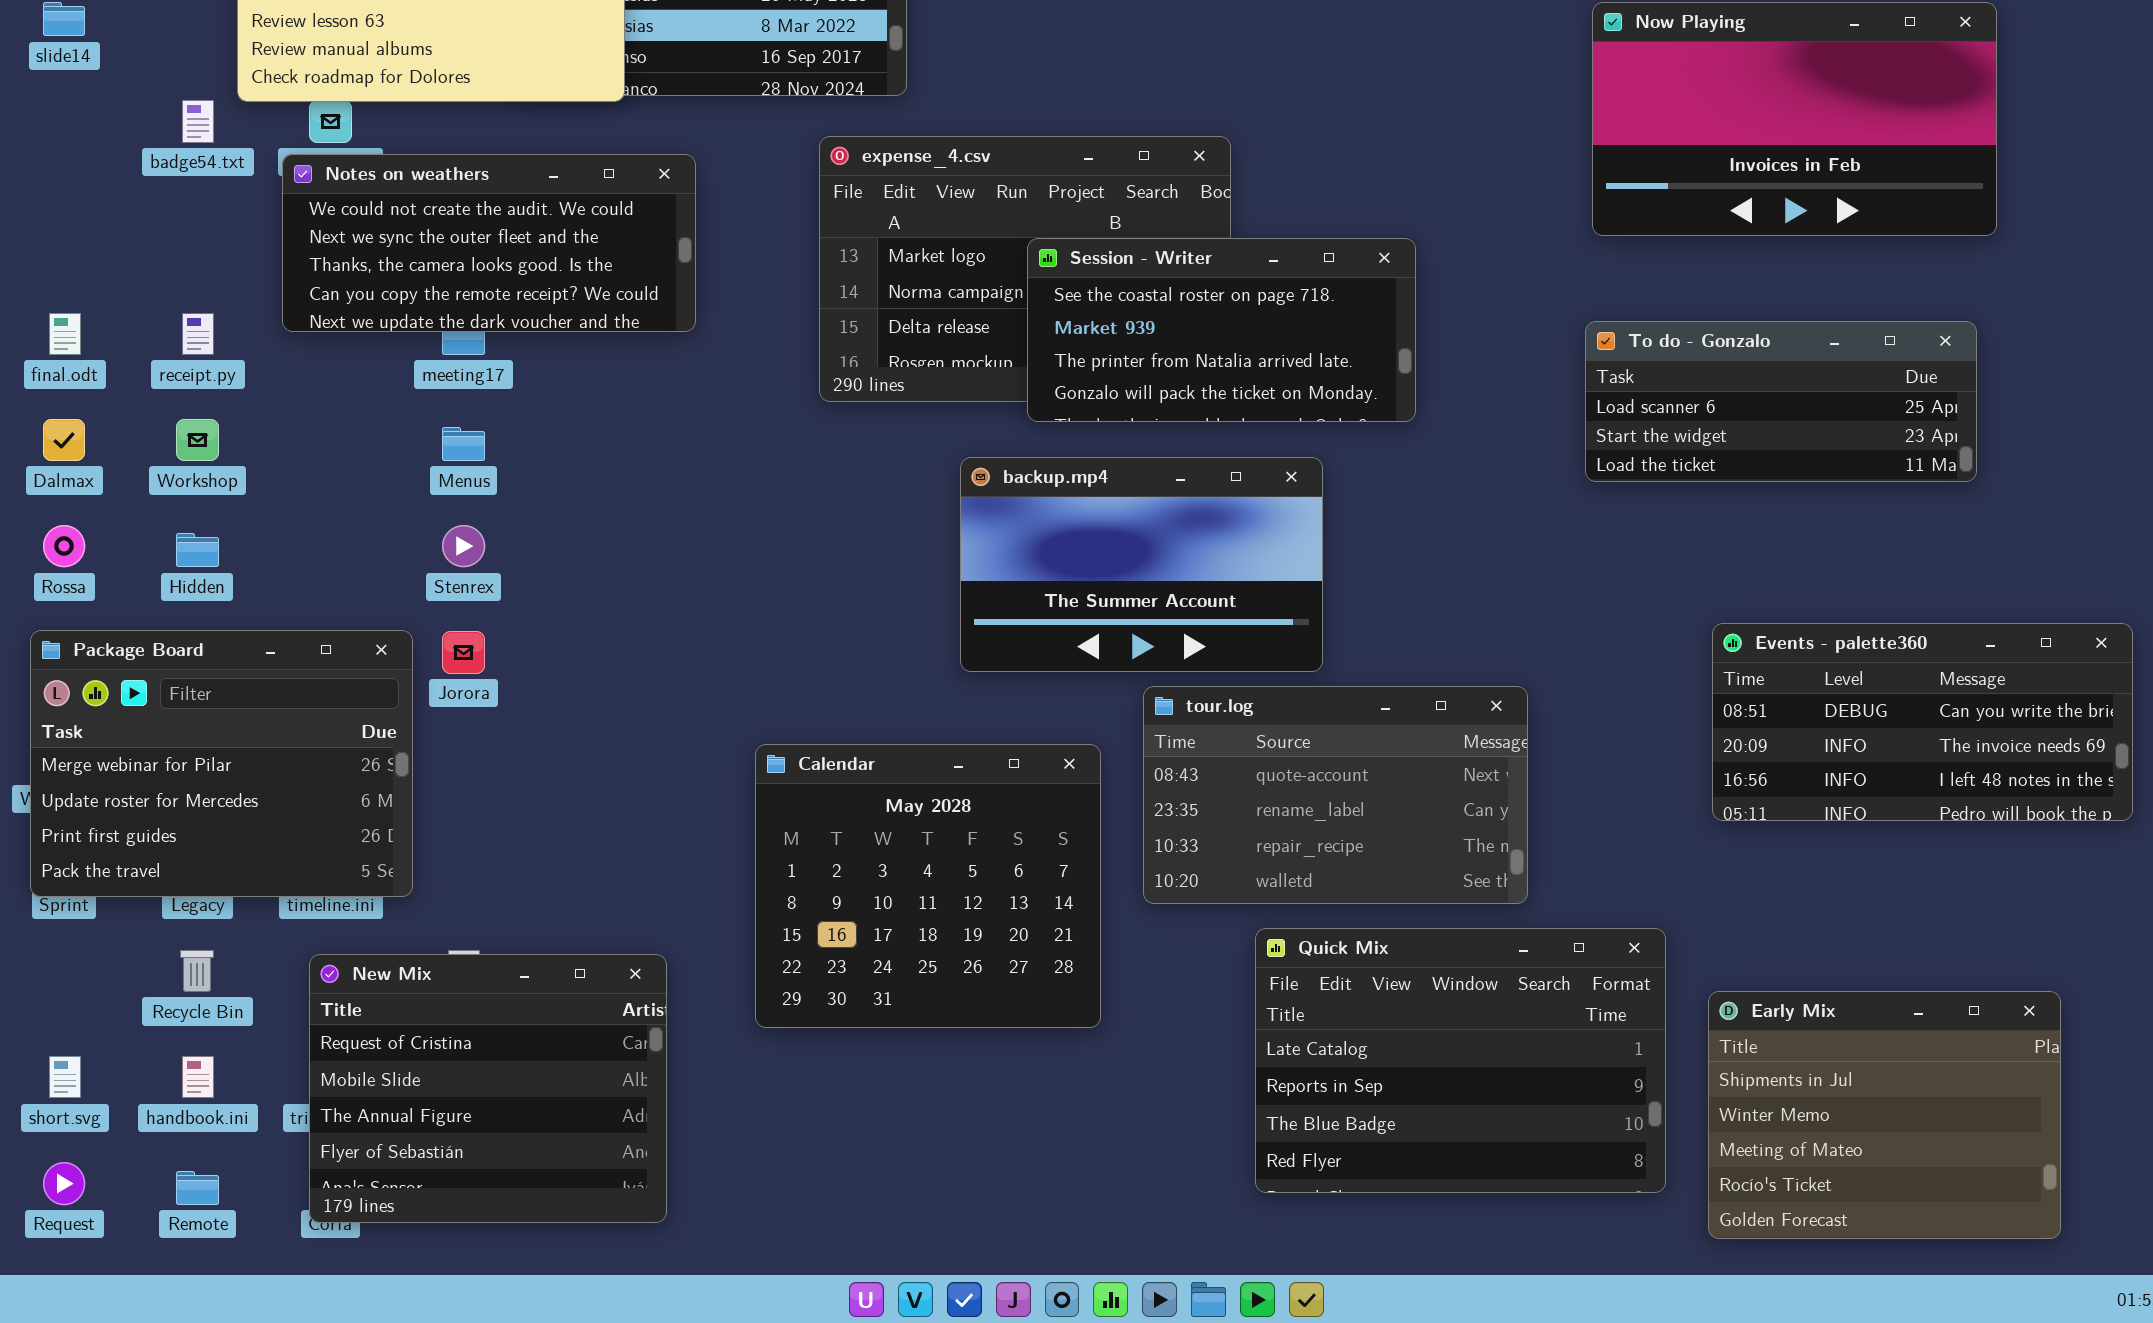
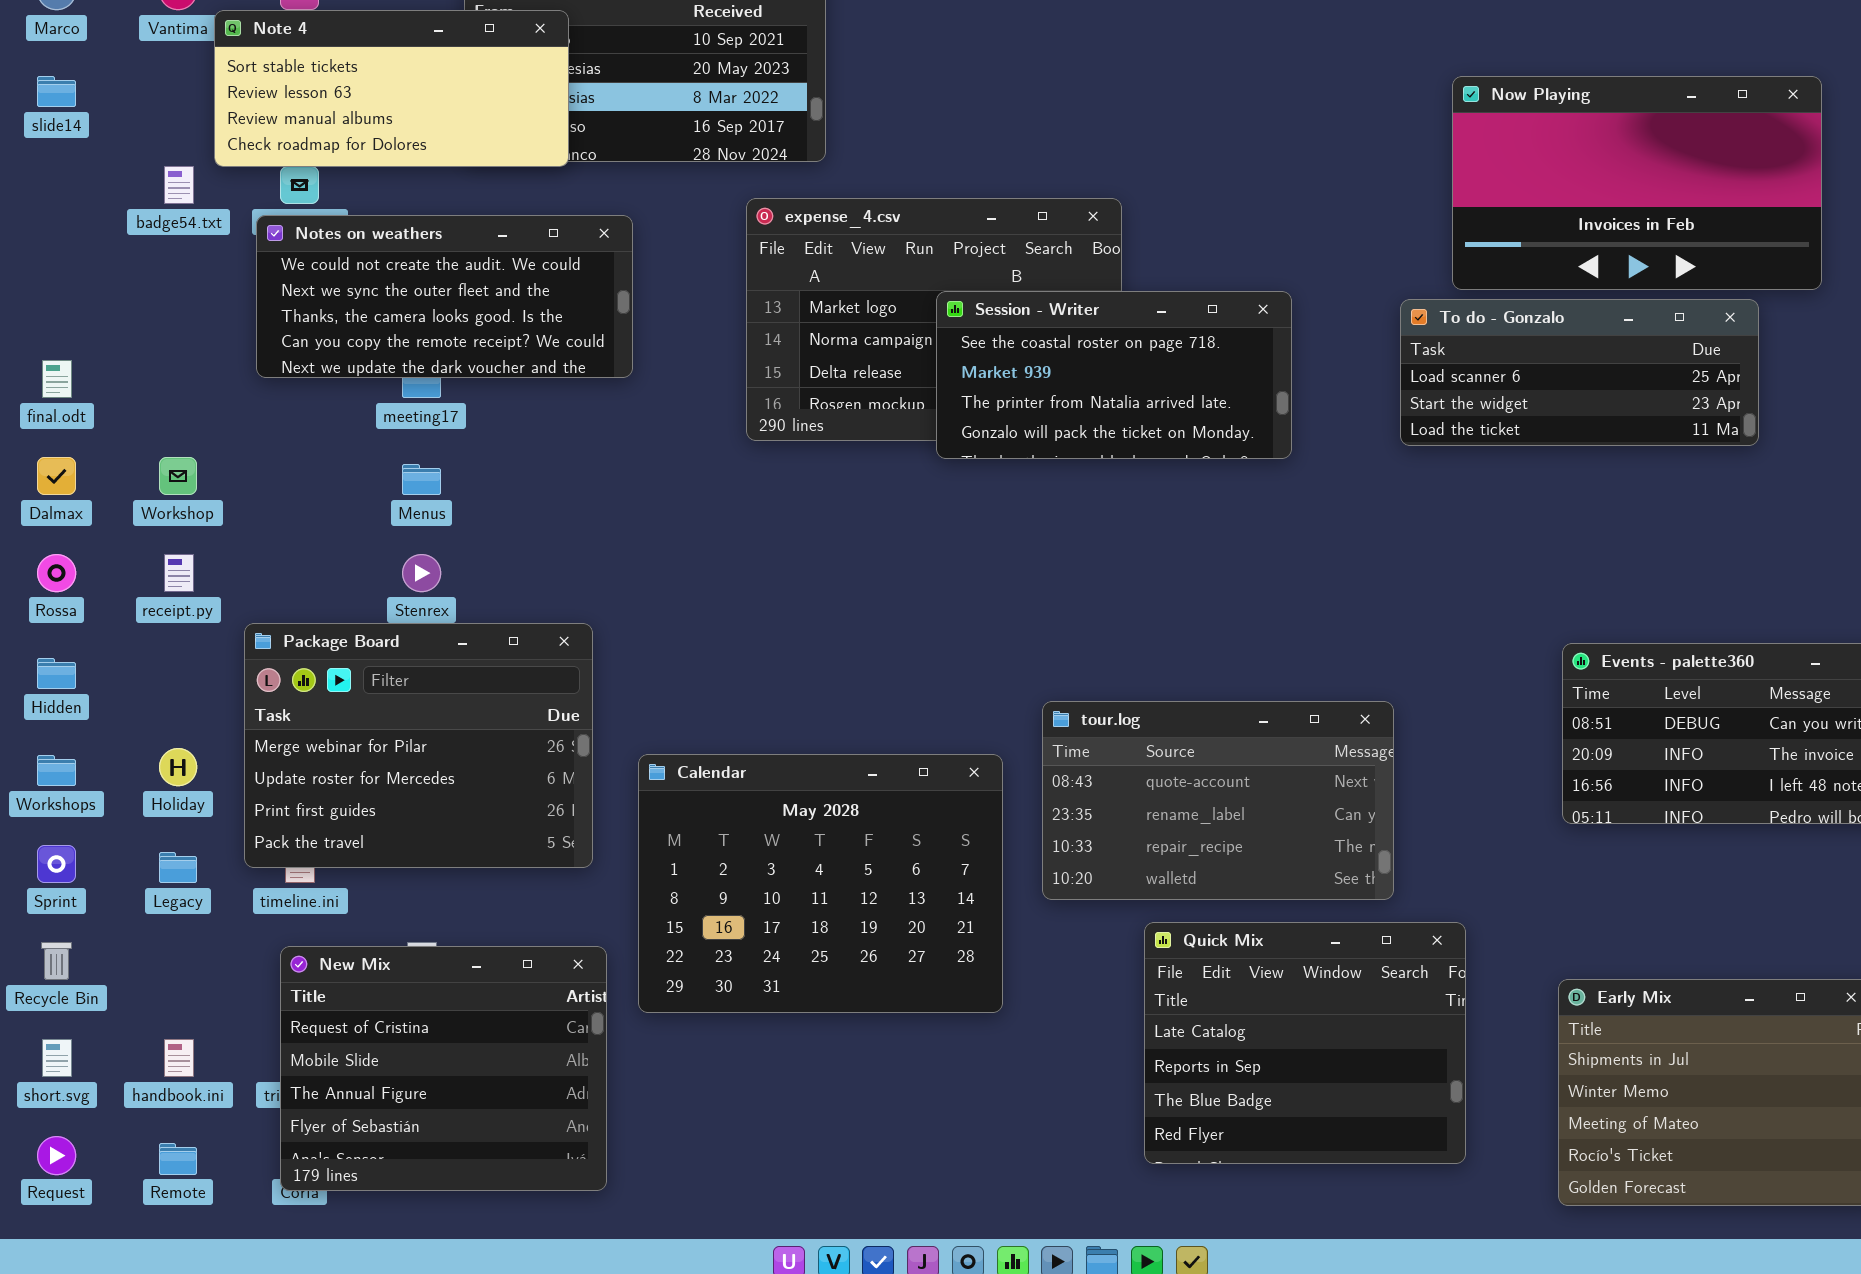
receipt.py: [182,313,214,355] -> [164,554,194,592], moved
To do - Gonzalo: [1585,321,1977,482] -> [1400,299,1759,446], moved
backup.mp4: [960,457,1323,672] -> none, closed
Hidden: [176,533,219,567] -> [37,658,76,689], moved
Package Board: [30,630,413,897] -> [244,623,593,868], moved
Calendar: [755,744,1101,1028] -> [638,754,1003,1013], resized
Quick Mix: [1255,928,1666,1193] -> [1144,922,1466,1164], resized
Recycle Bin: [180,950,214,992] -> [41,942,72,980], moved

